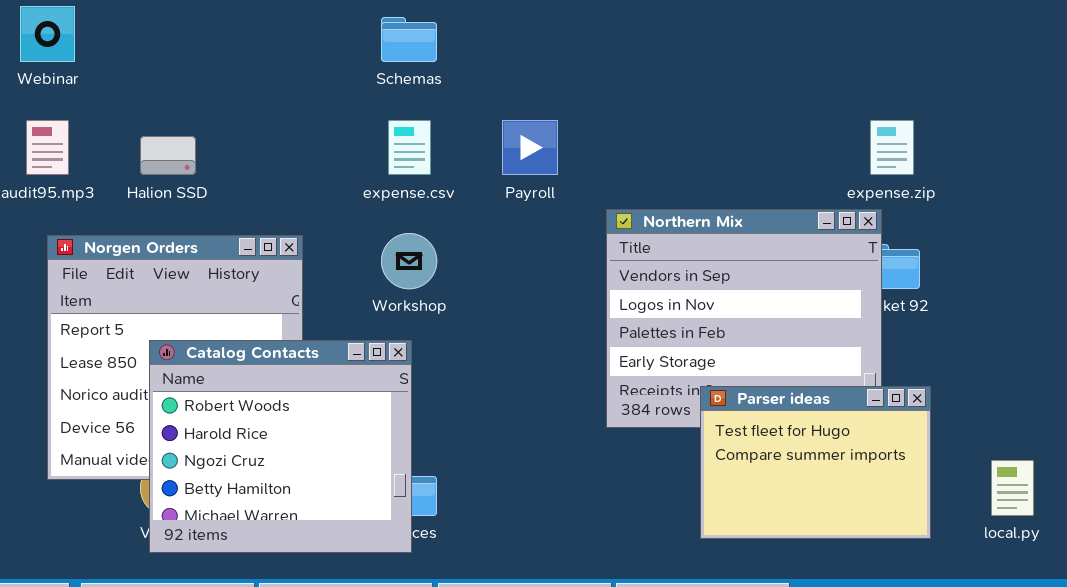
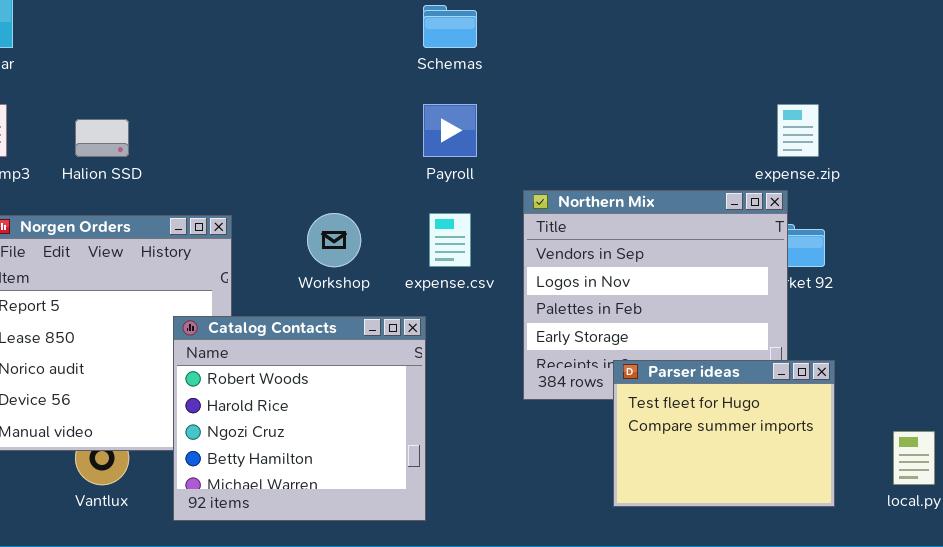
Schemas: [381,17,437,62] -> [423,5,477,48], moved
expense.csv: [388,120,431,175] -> [429,213,471,267], moved
Catalog Contacts: [149,340,412,553] -> [173,316,426,521], moved

